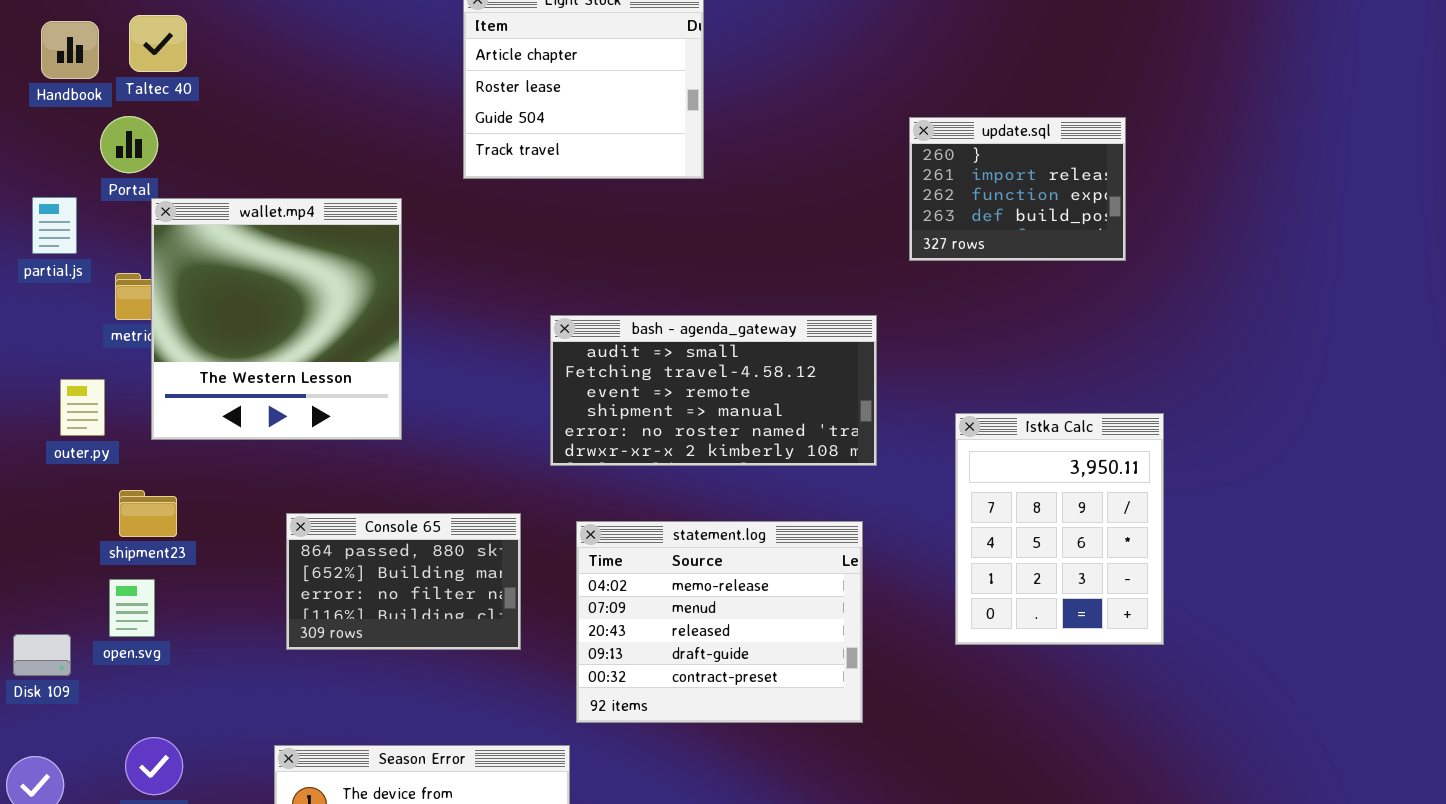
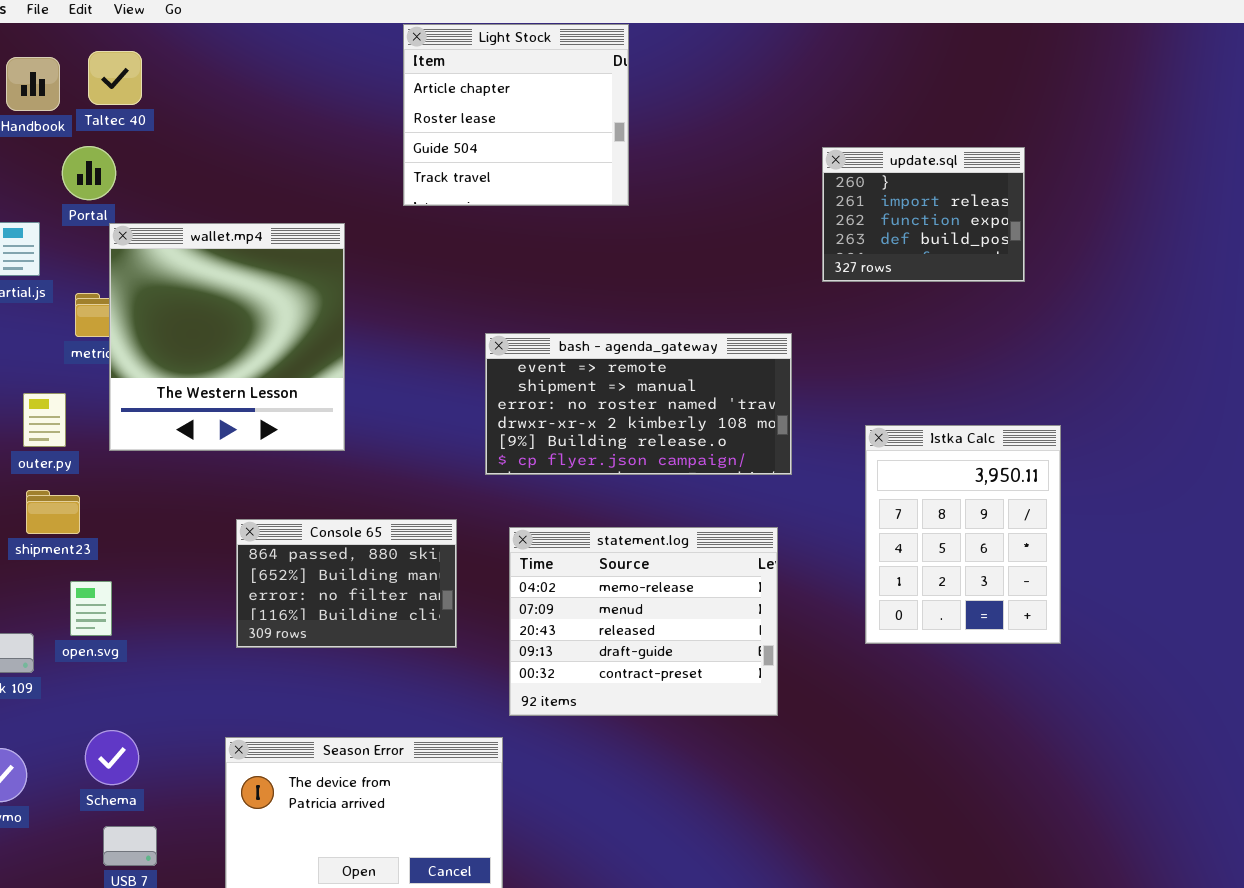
bash - agenda_gateway: [550,315,877,466] -> [485,333,792,475], scrolled down 2 rows
shipment23: [119,490,177,537] -> [26,490,80,534], moved

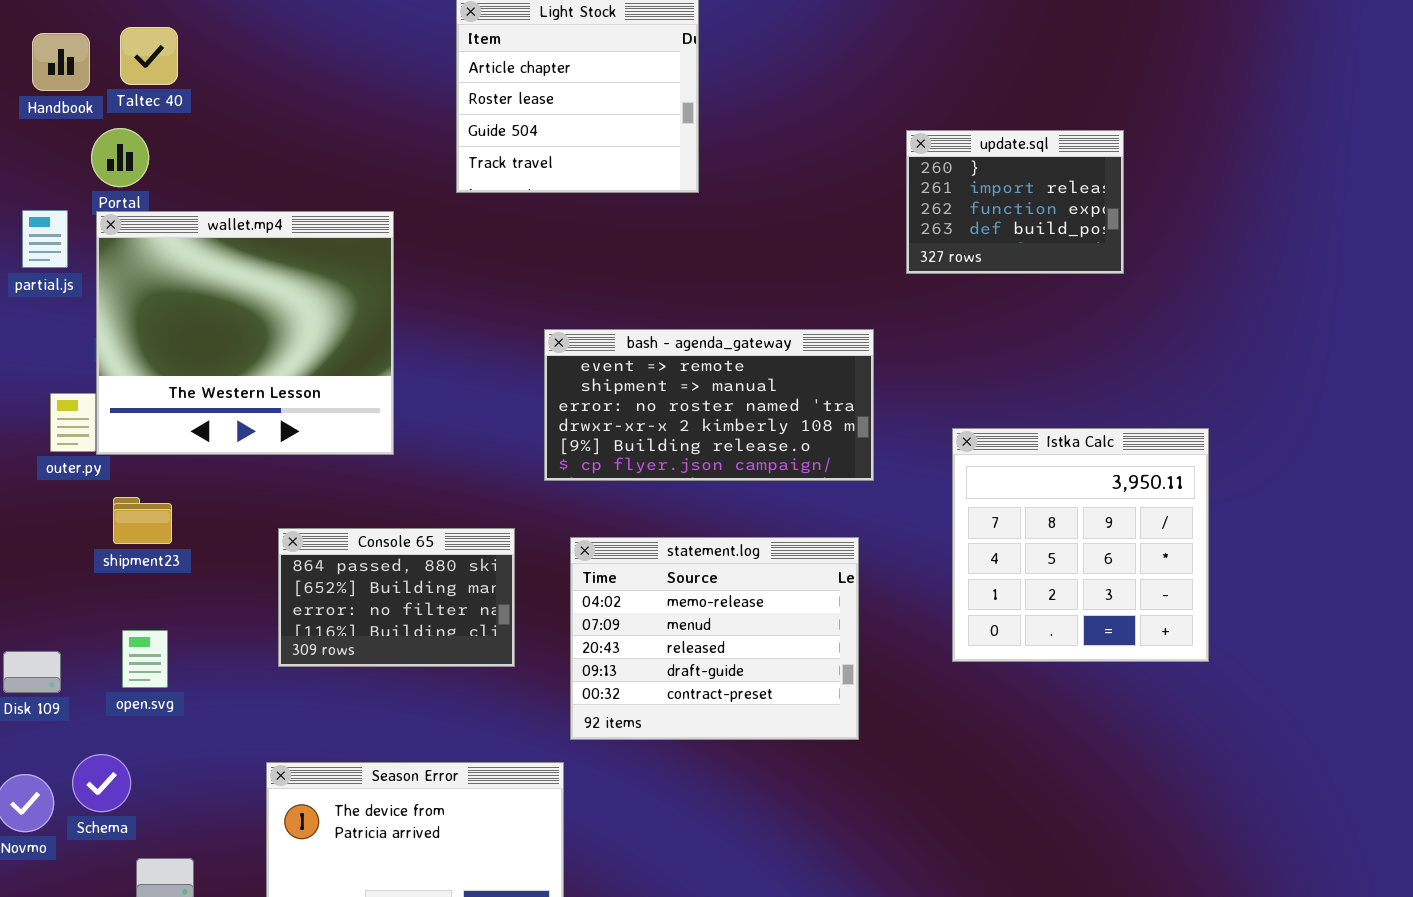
wallet.mp4: [109,223,345,451] -> [96,211,394,455], resized
Istka Calc: [865,425,1061,644] -> [952,428,1209,662], resized
shipment23: [26,490,80,534] -> [113,497,172,544], moved
open.svg: [70,581,112,636] -> [122,630,168,688], moved
Schema: [85,730,139,785] -> [72,754,131,812], moved

